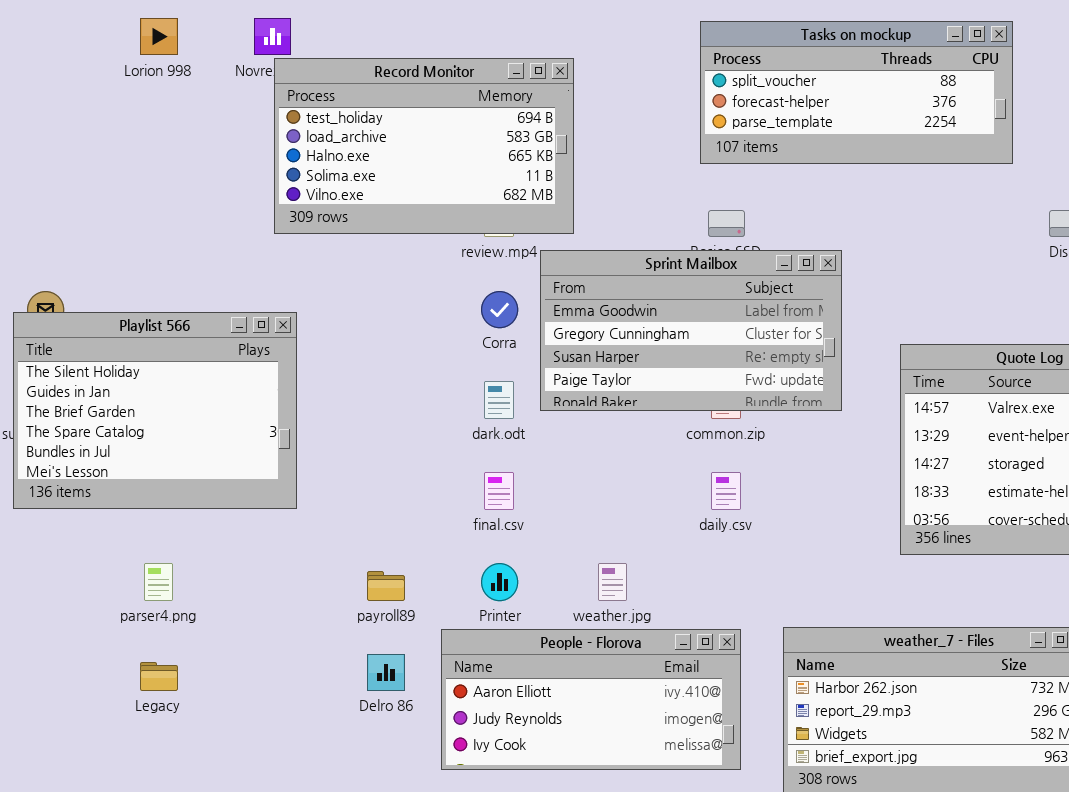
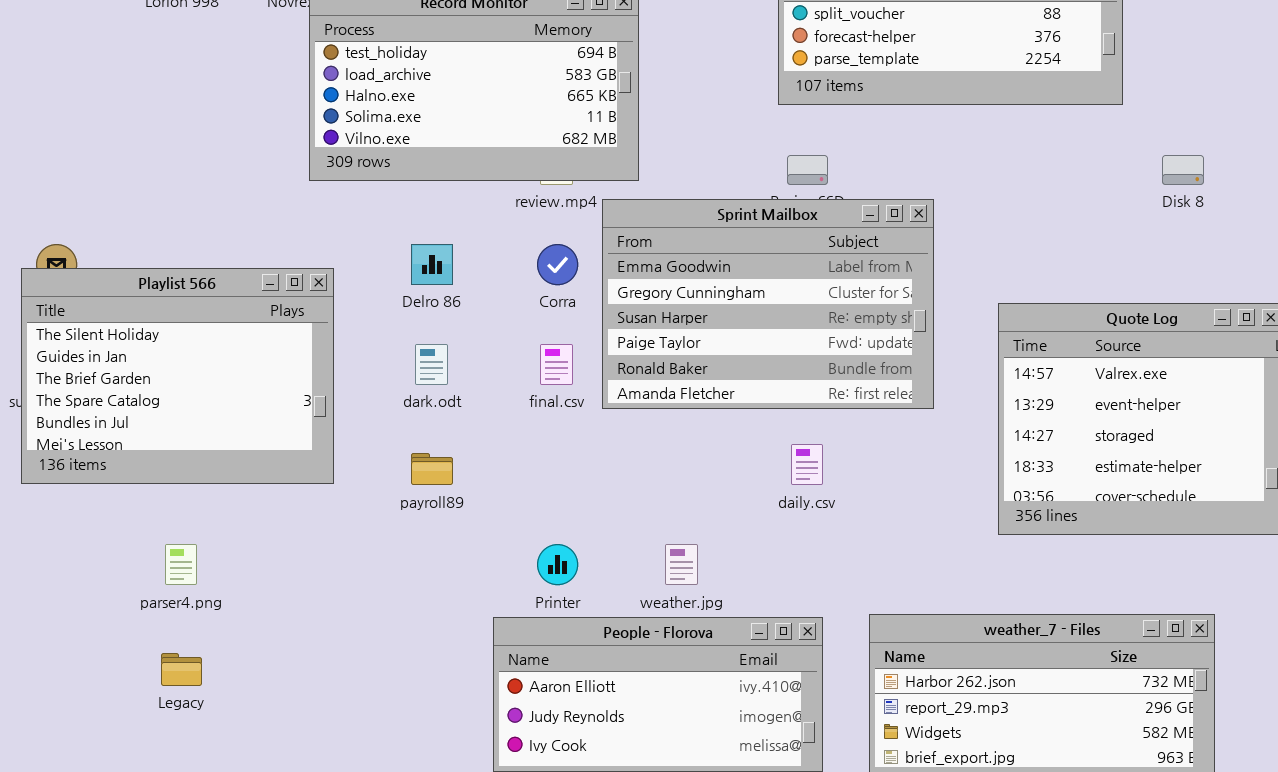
Sprint Mailbox: [540,250,842,411] -> [602,199,934,409], resized
dark.odt: [484,381,514,419] -> [415,344,448,385], moved
final.csv: [484,472,514,510] -> [540,344,573,385], moved
payroll89: [367,571,405,601] -> [411,453,453,485], moved
Delro 86: [367,654,405,691] -> [411,244,453,285], moved

